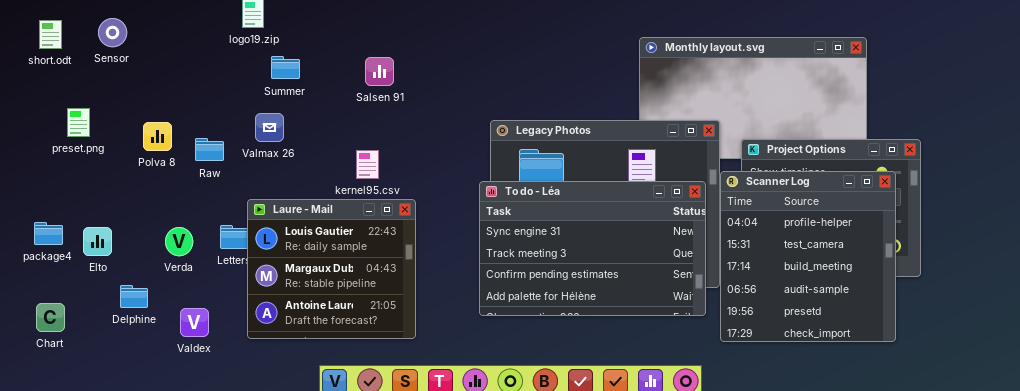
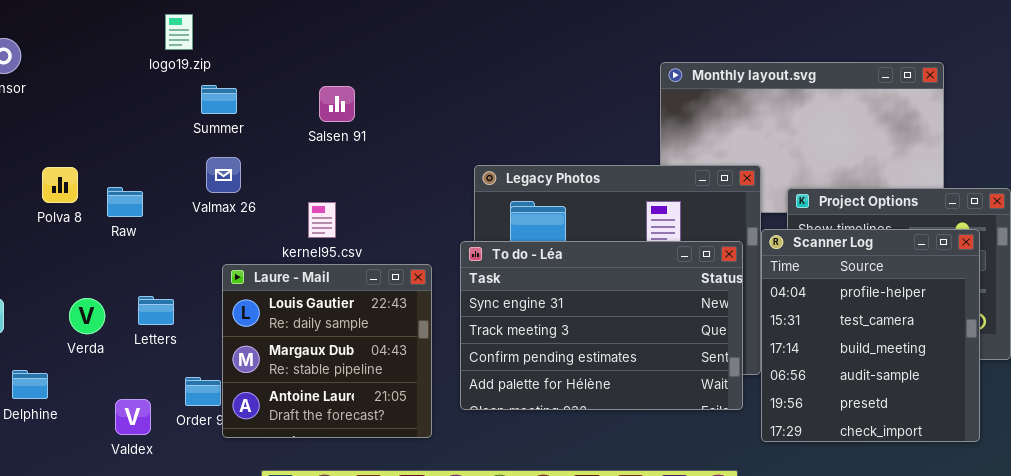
Valmax 26: [255,113,284,142] -> [206,157,241,193], moved
Laure - Mail: [247,199,416,339] -> [222,264,432,438], moved
Valdex: [180,308,209,337] -> [115,399,151,435], moved

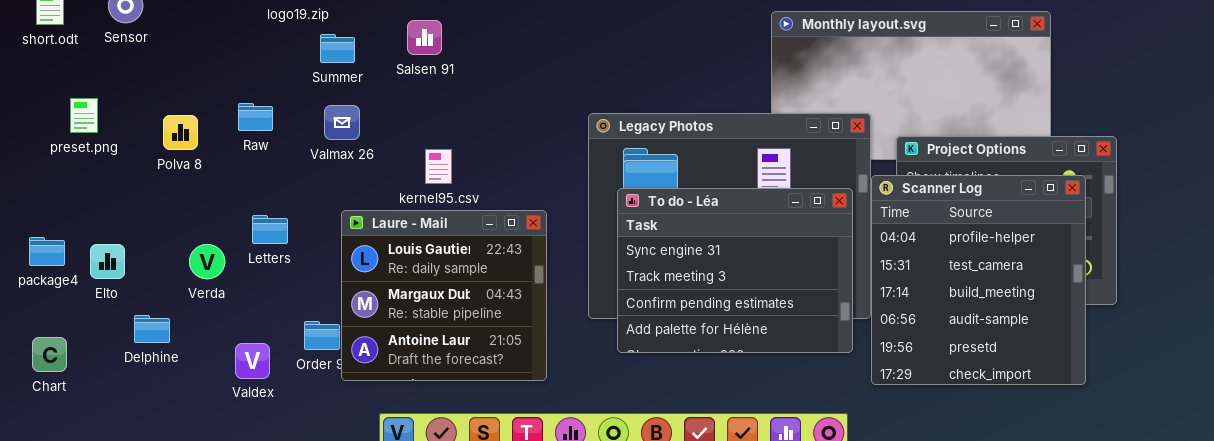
Salsen 91: [319,86,355,122] -> [407,20,442,55], moved
Raw: [107,187,143,217] -> [238,103,273,131], moved
To do - Léa: [460,241,743,410] -> [617,188,853,353], resized
Letters: [138,296,174,325] -> [252,215,288,244], moved

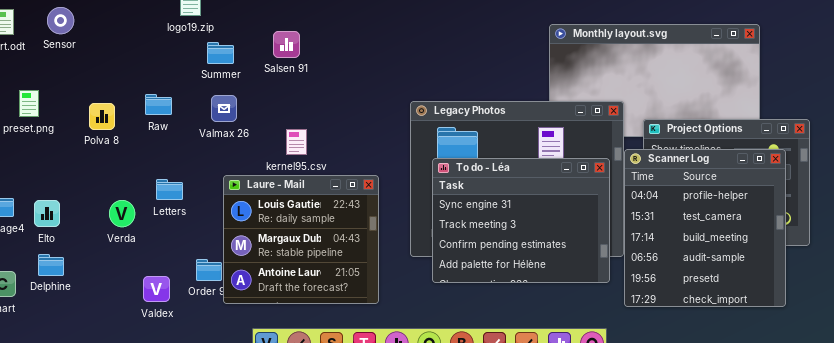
Delphine: [134,315,170,343] -> [38,254,64,276], moved

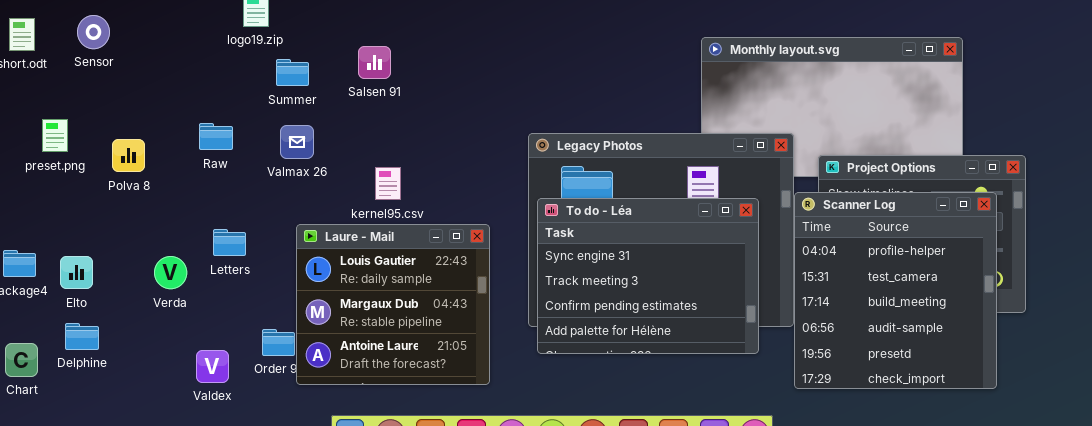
Polva 8: [89,103,115,130] -> [112,139,145,172], moved
To do - Léa: [432,158,610,283] -> [537,198,759,354], moved

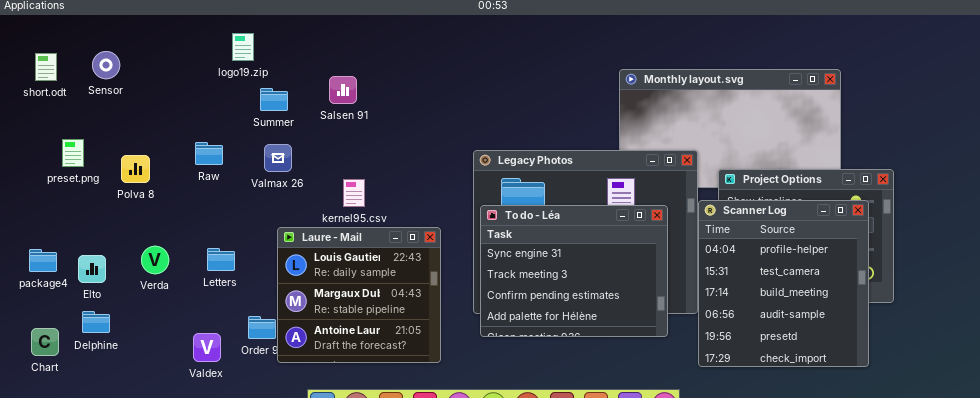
Letters: [213,229,246,256] -> [207,248,235,271], moved
Verda: [154,256,187,289] -> [141,246,169,274], moved

